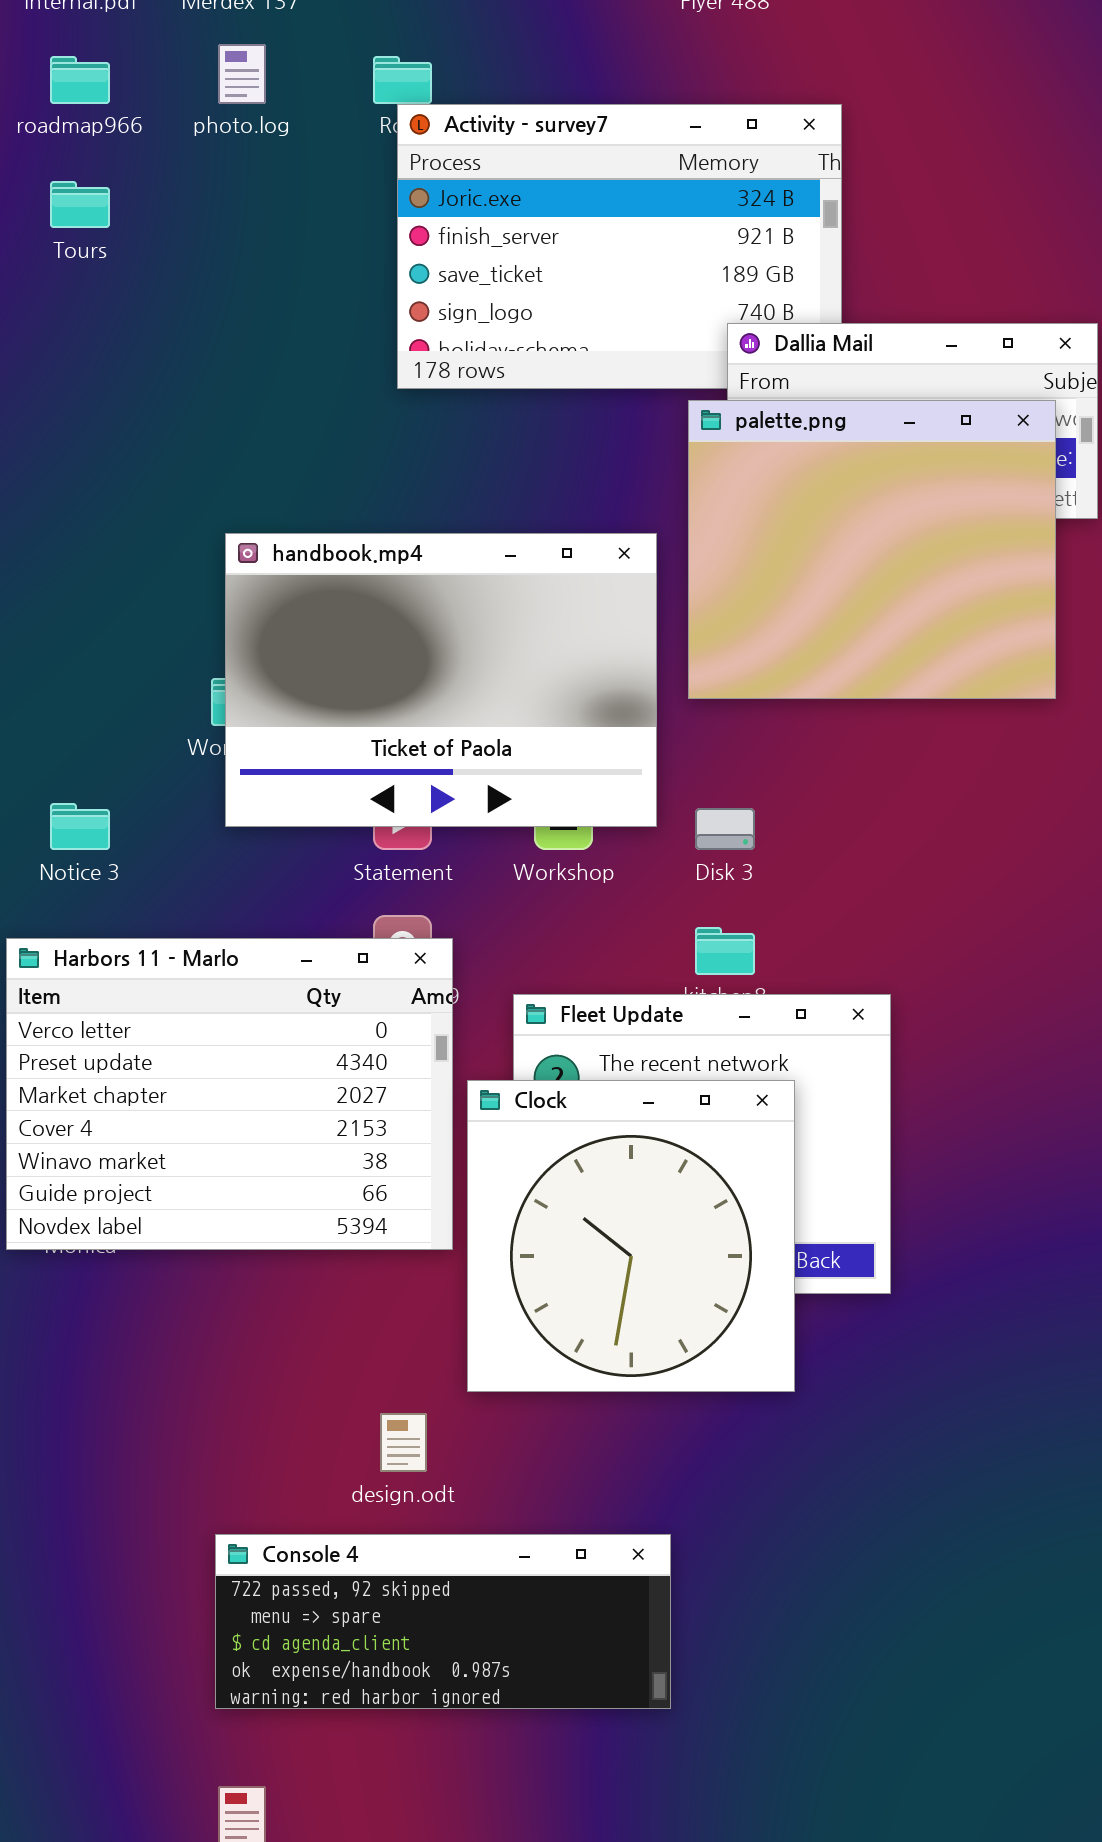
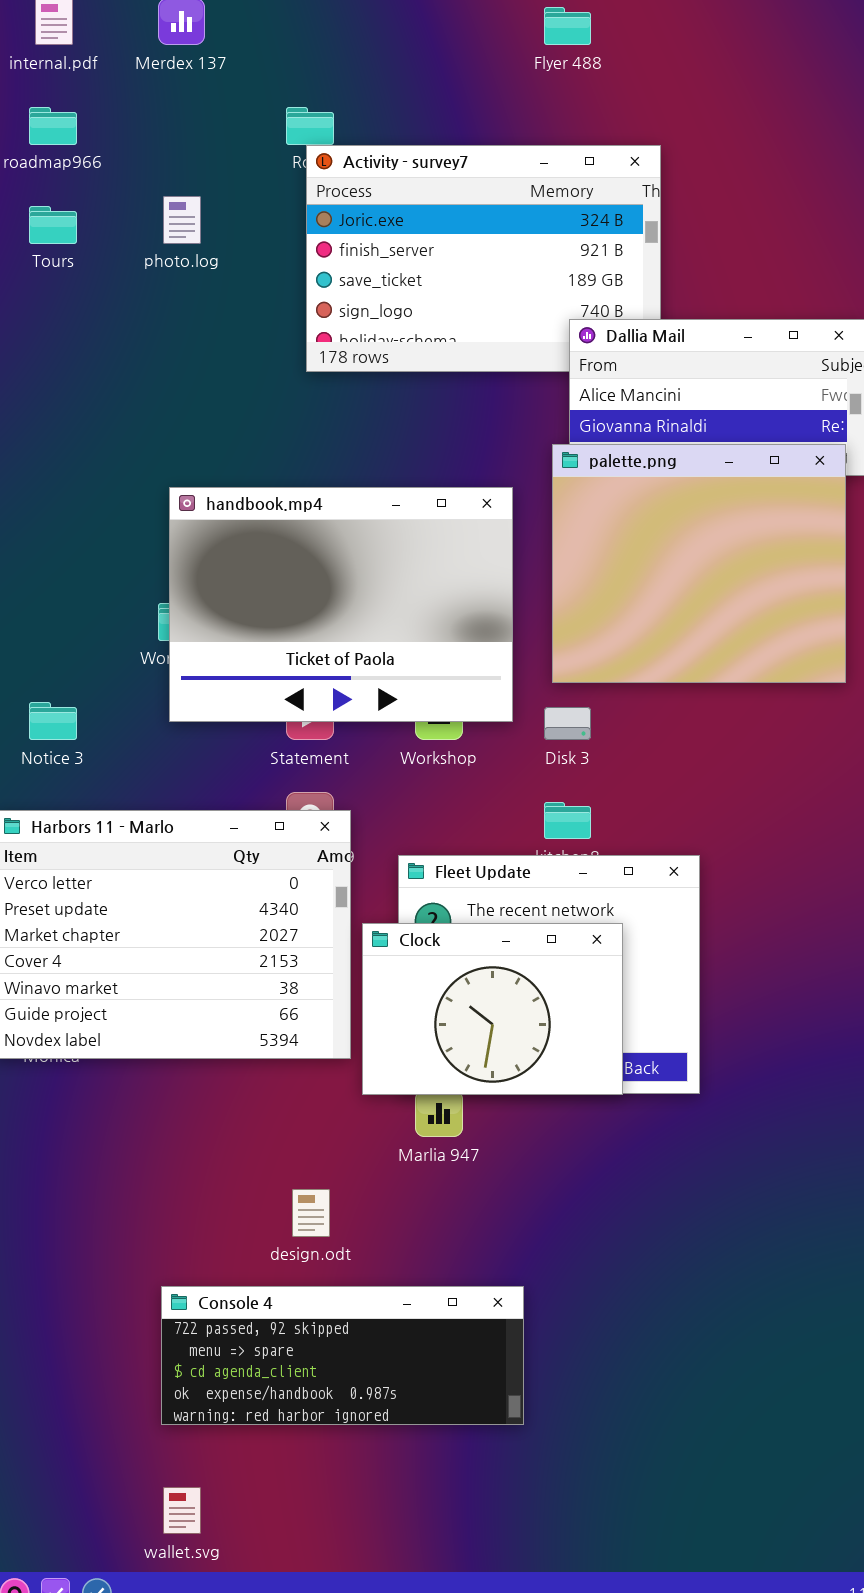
photo.log: [218,44,266,104] -> [163,196,201,244], moved
palette.png: [688,400,1056,699] -> [552,444,846,683], moved
Clock: [467,1080,795,1392] -> [362,923,623,1095], resized

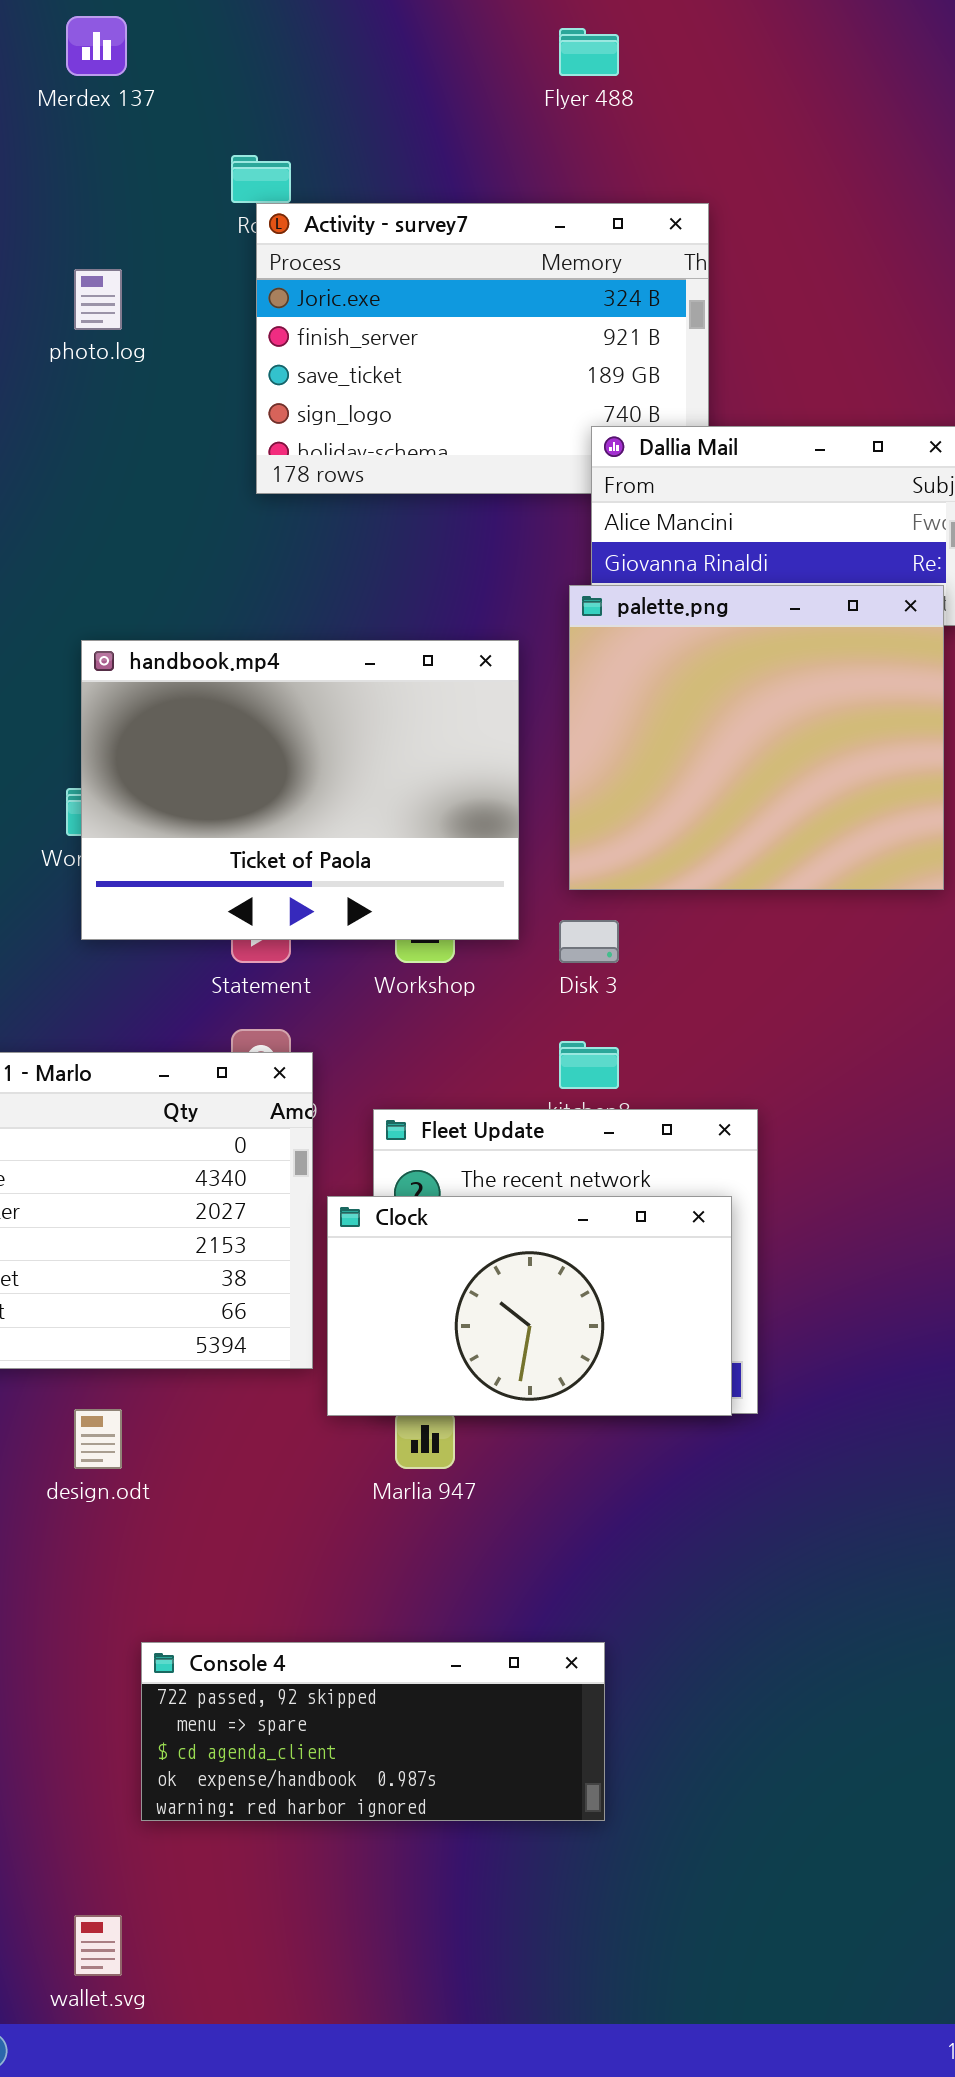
Clock: [362,923,623,1095] -> [327,1196,732,1416], resized
design.odt: [292,1189,330,1237] -> [74,1409,122,1469], moved
Console 4: [161,1286,524,1425] -> [141,1642,605,1821], moved

